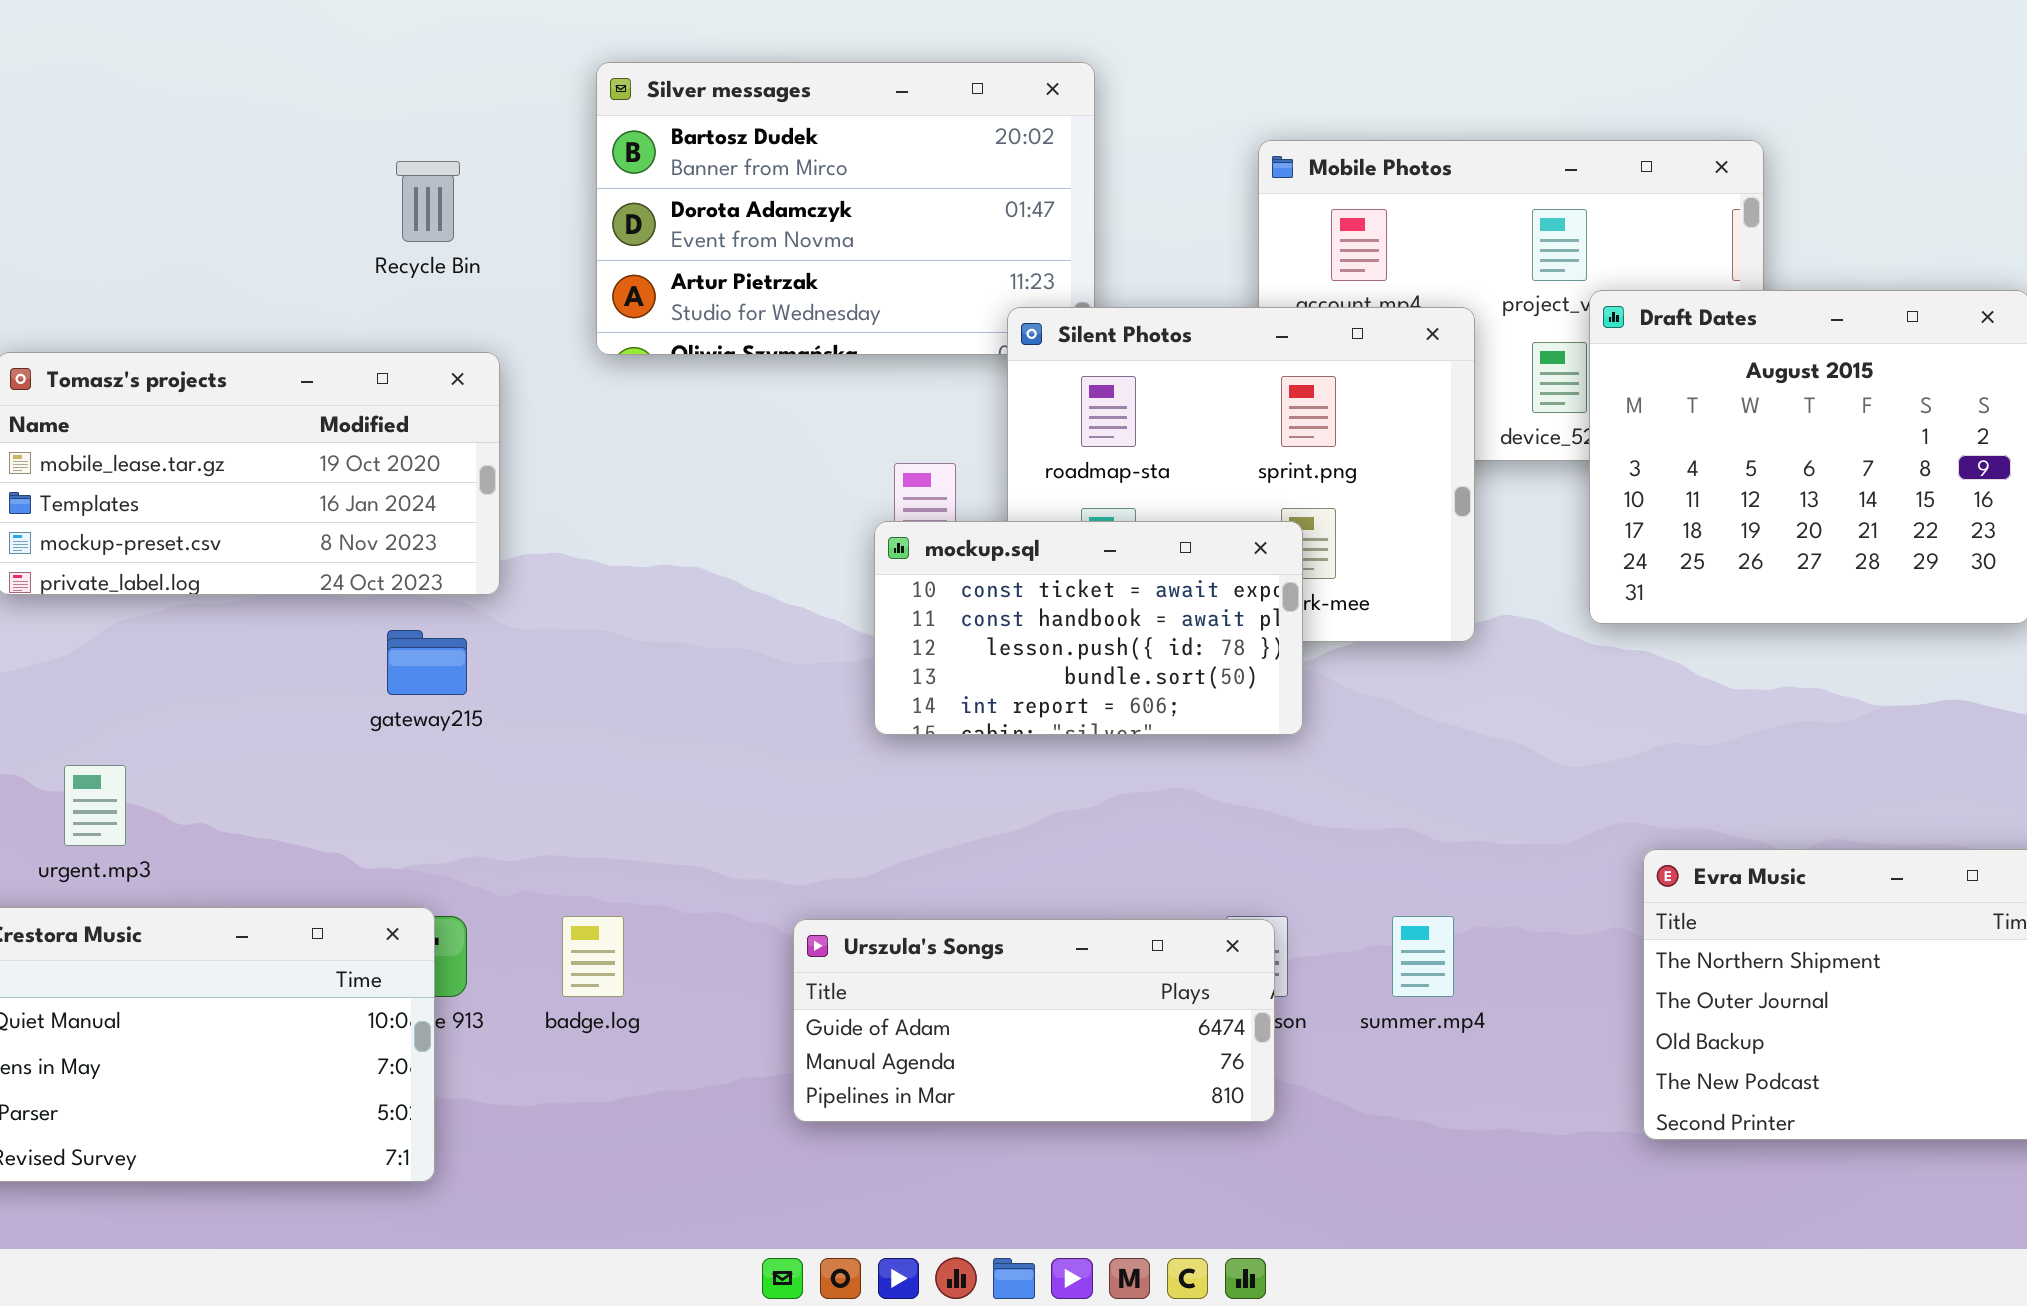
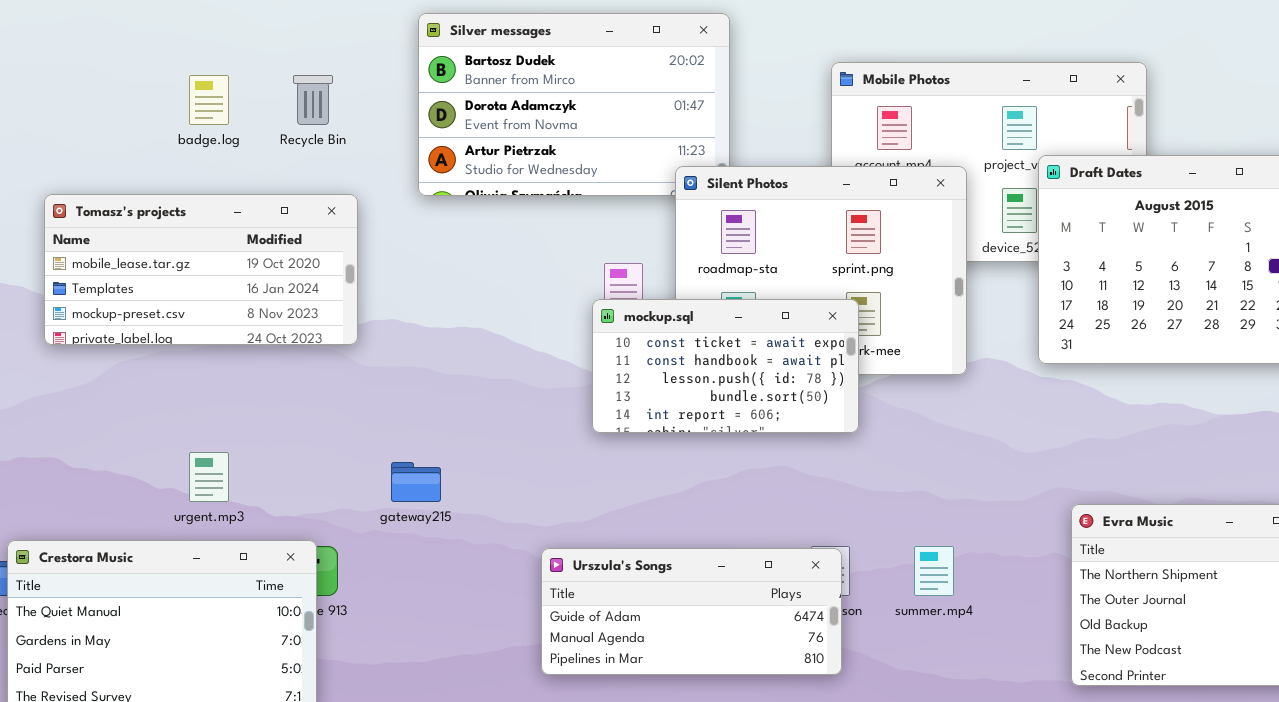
gateway215: [387,630,467,695] -> [391,462,441,502], moved
urgent.mp3: [64,765,126,846] -> [189,452,229,502], moved
badge.log: [562,916,624,997] -> [189,75,229,125], moved

